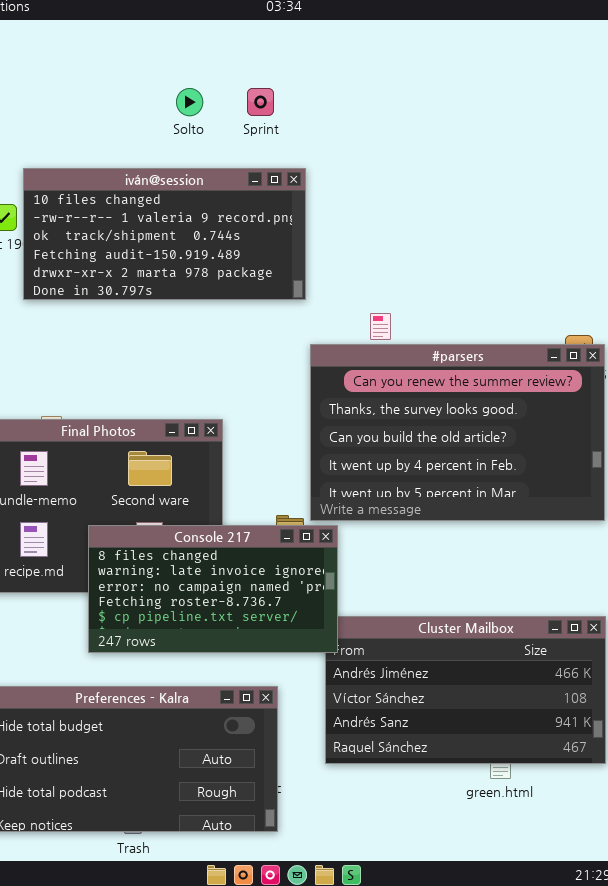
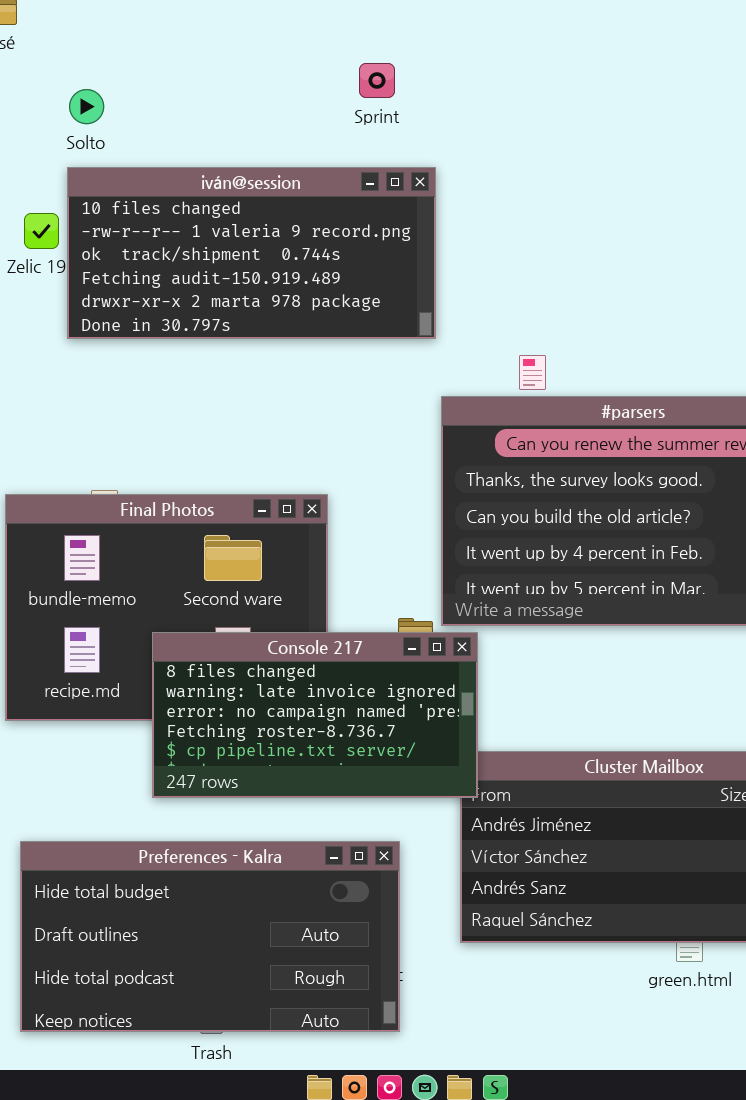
Solto: [176,88,203,116] -> [69,89,104,124], moved

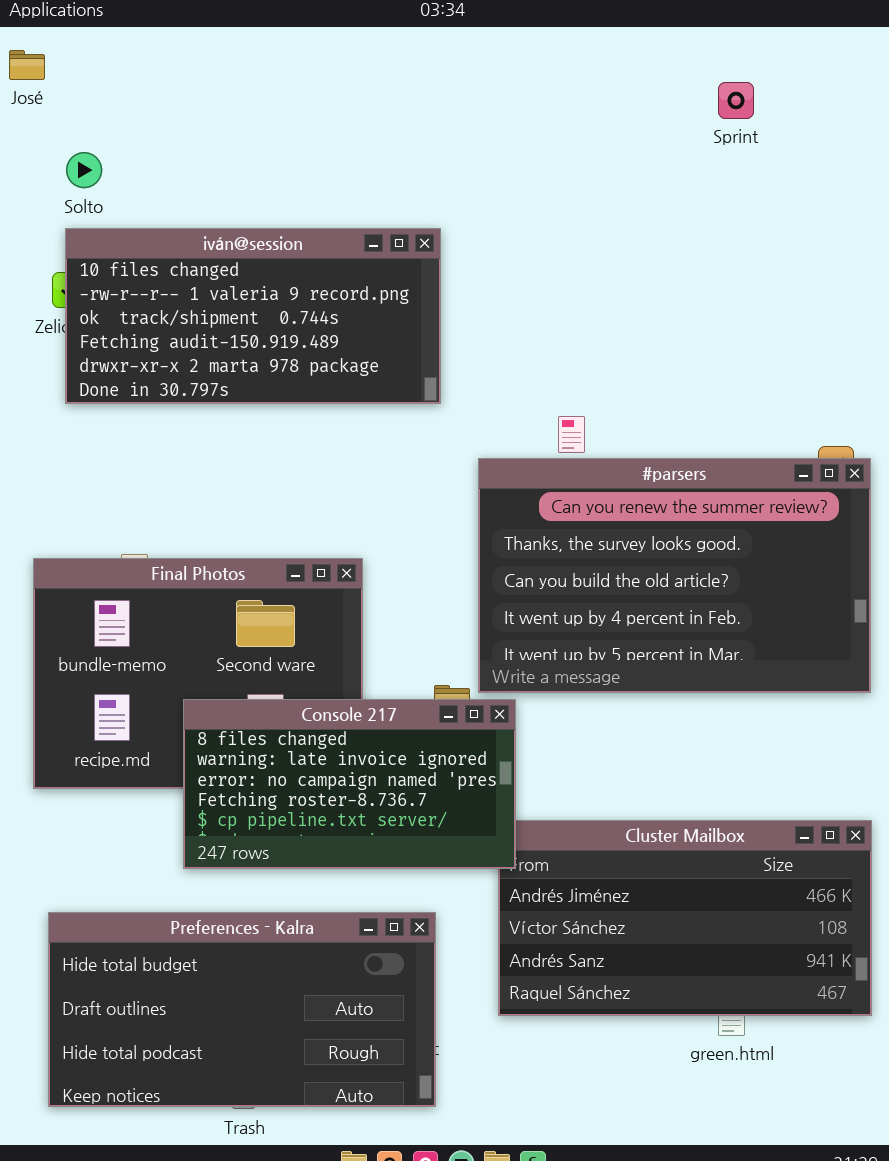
Sprint: [359,63,395,98] -> [718,82,754,119], moved
Solto: [69,89,104,124] -> [66,152,102,188], moved
iván@session: [67,167,436,339] -> [65,228,441,404], moved

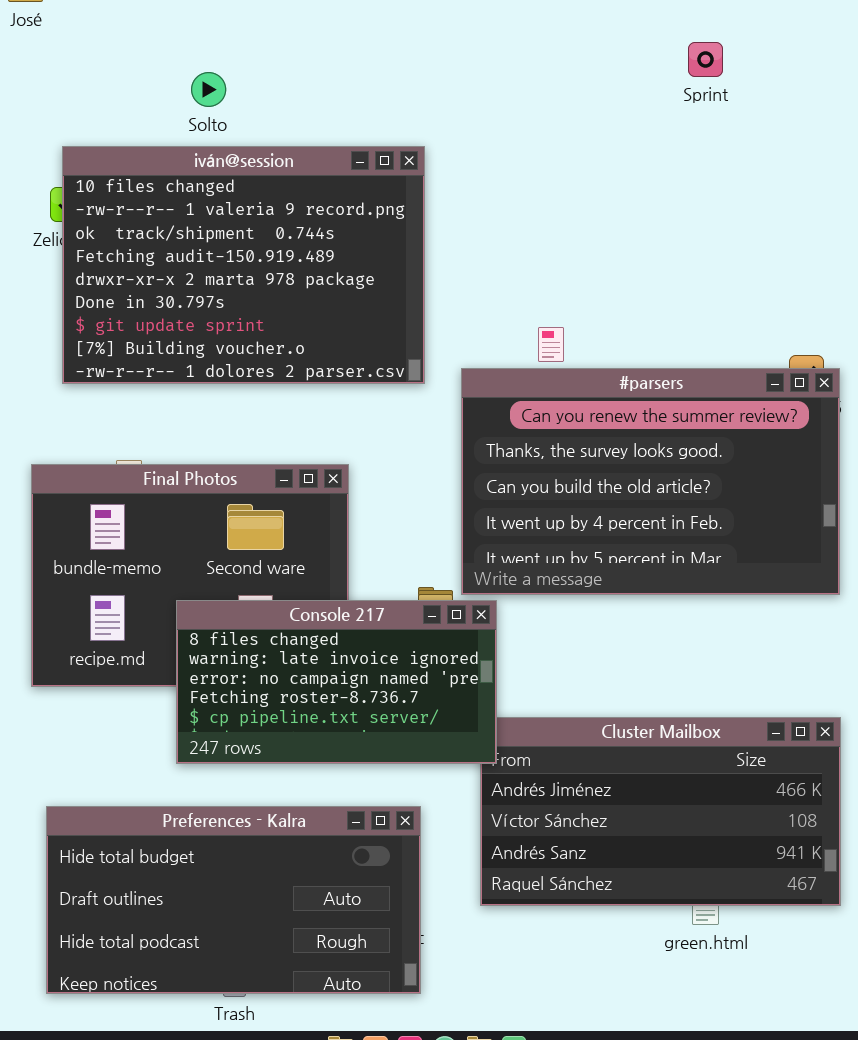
Sprint: [718,82,754,119] -> [688,42,723,77], moved
Solto: [66,152,102,188] -> [191,72,226,107], moved
iván@session: [65,228,441,404] -> [62,146,425,384], resized

